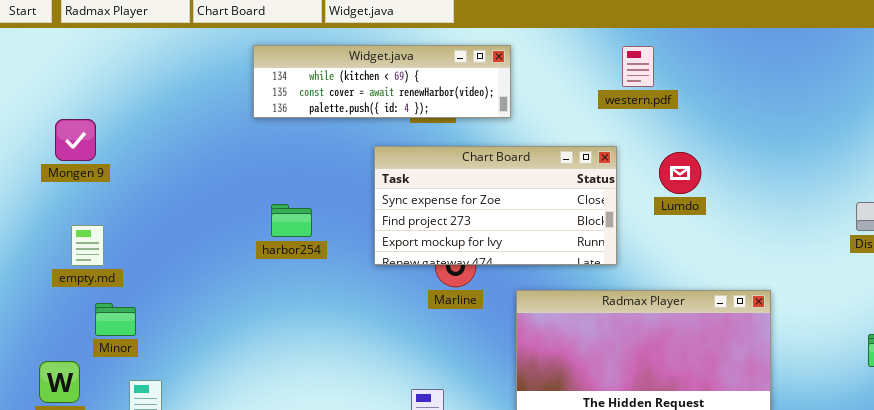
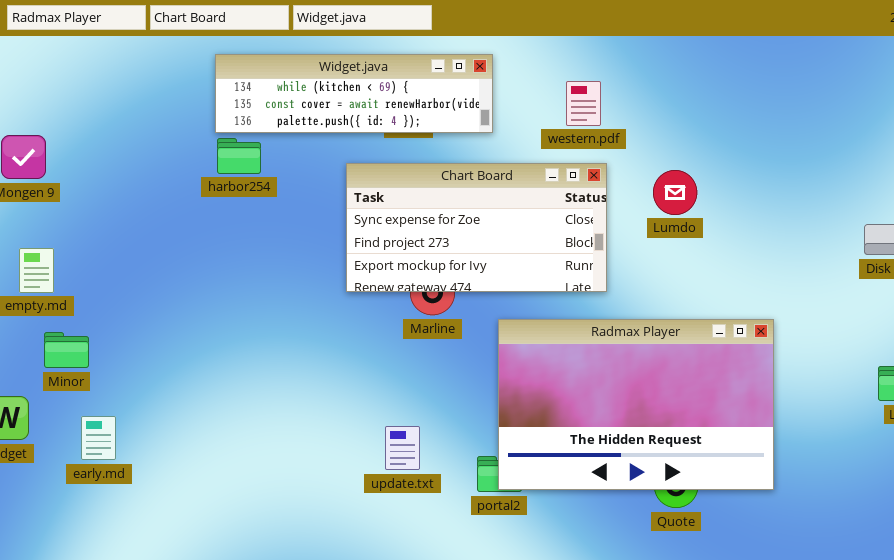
western.pdf: [622,46,654,87] -> [566,81,601,126], moved
harbor254: [271,204,312,237] -> [217,138,261,174], moved

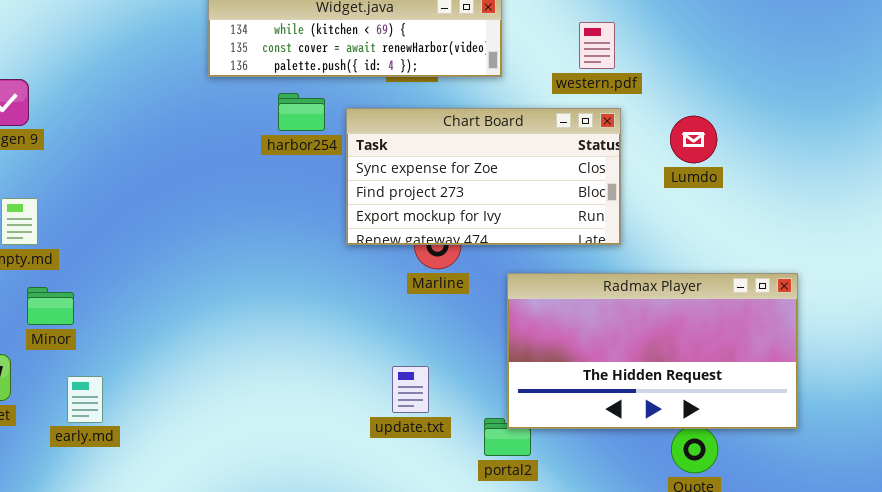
harbor254: [217,138,261,174] -> [278,93,325,131], moved
Radmax Player: [498,319,774,490] -> [507,273,798,429], resized
update.txt: [385,426,420,470] -> [392,366,429,413], moved

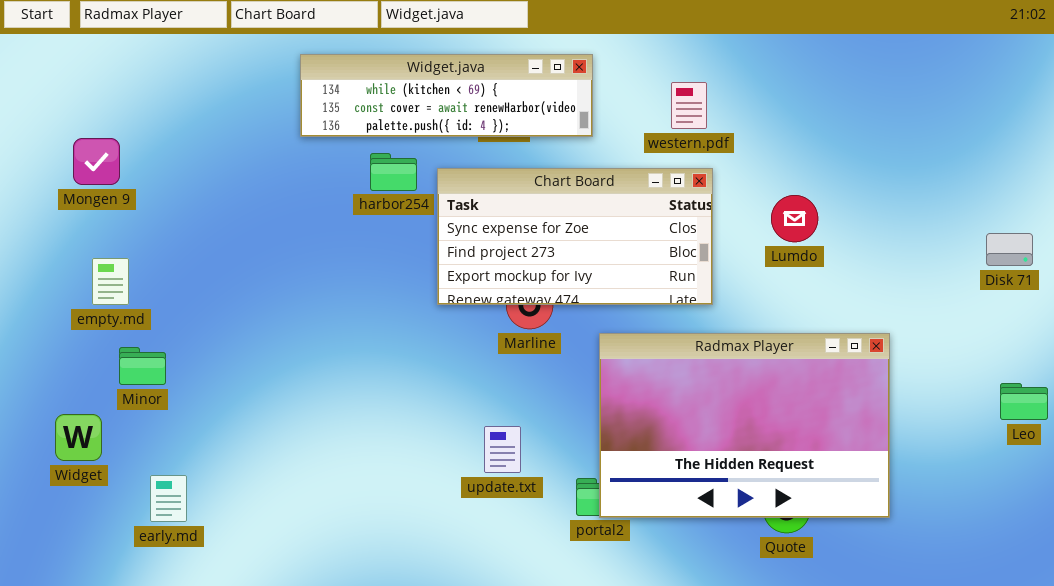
Lumdo: [670,116,717,163] -> [771,195,818,242], moved
Radmax Player: [507,273,798,429] -> [599,333,890,518], resized
early.md: [67,376,103,423] -> [150,475,187,522], moved

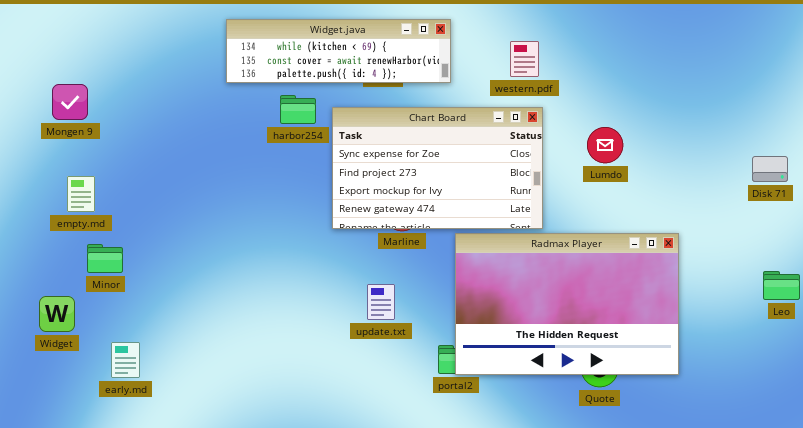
Chart Board: [437,168,713,305] -> [332,107,543,229], resized
update.txt: [484,426,521,473] -> [367,284,395,320], moved

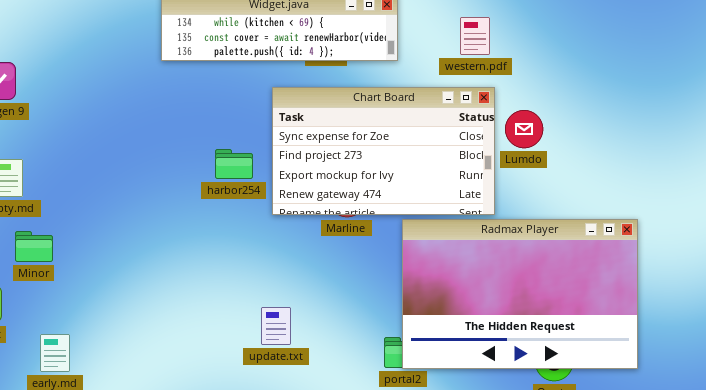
harbor254: [280,95,316,124] -> [215,149,253,179], moved
Lumdo: [587,127,623,163] -> [505,110,543,148], moved
update.txt: [367,284,395,320] -> [261,307,291,345], moved

